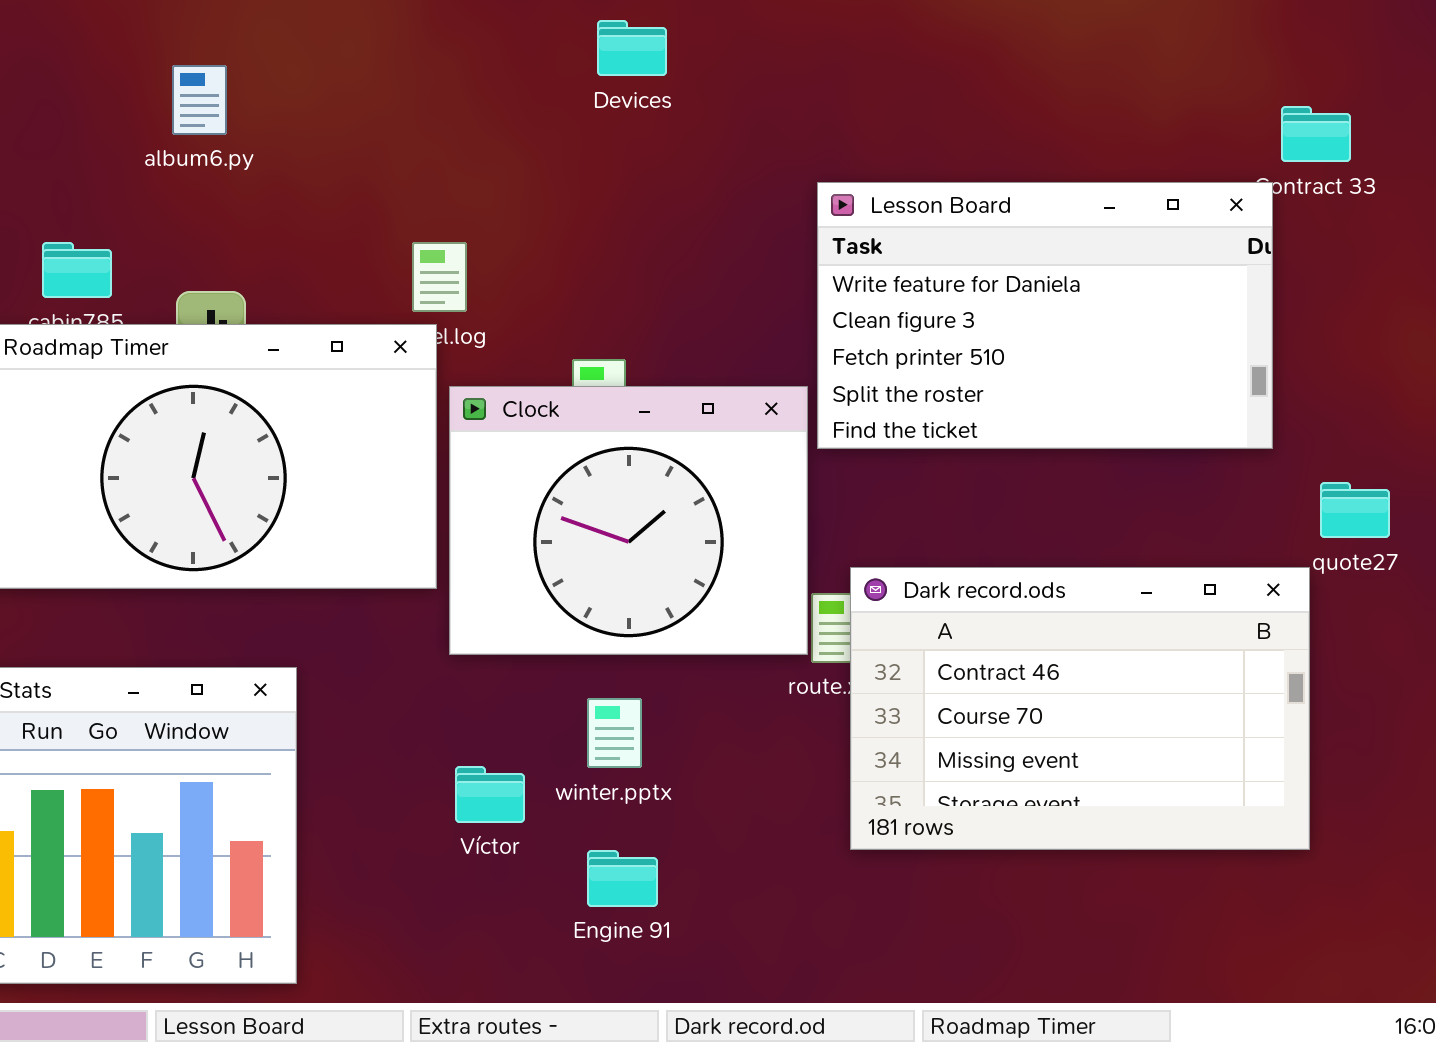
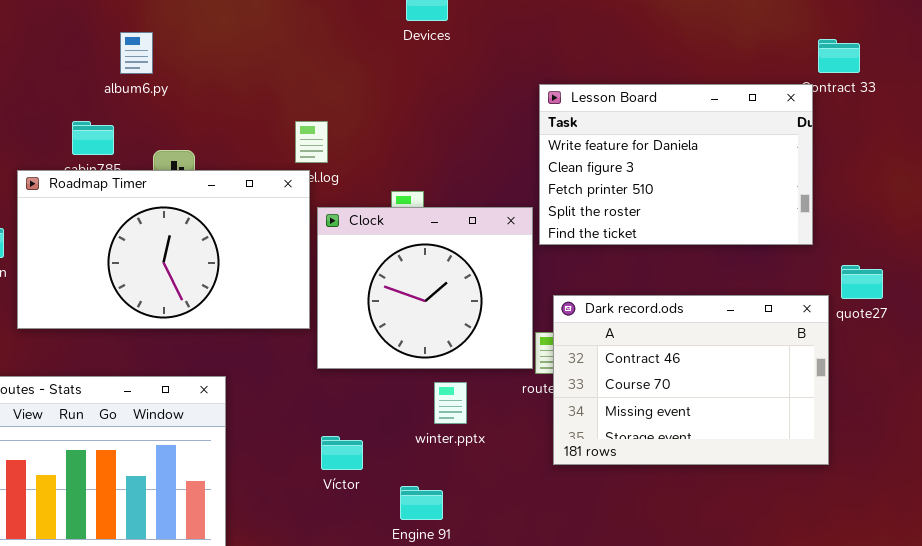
album6.py: [172,65,227,135] -> [120,32,153,74], moved
Dark record.ods: [850,567,1310,850] -> [553,295,829,465], moved
winter.pptx: [587,698,642,768] -> [434,382,467,424], moved

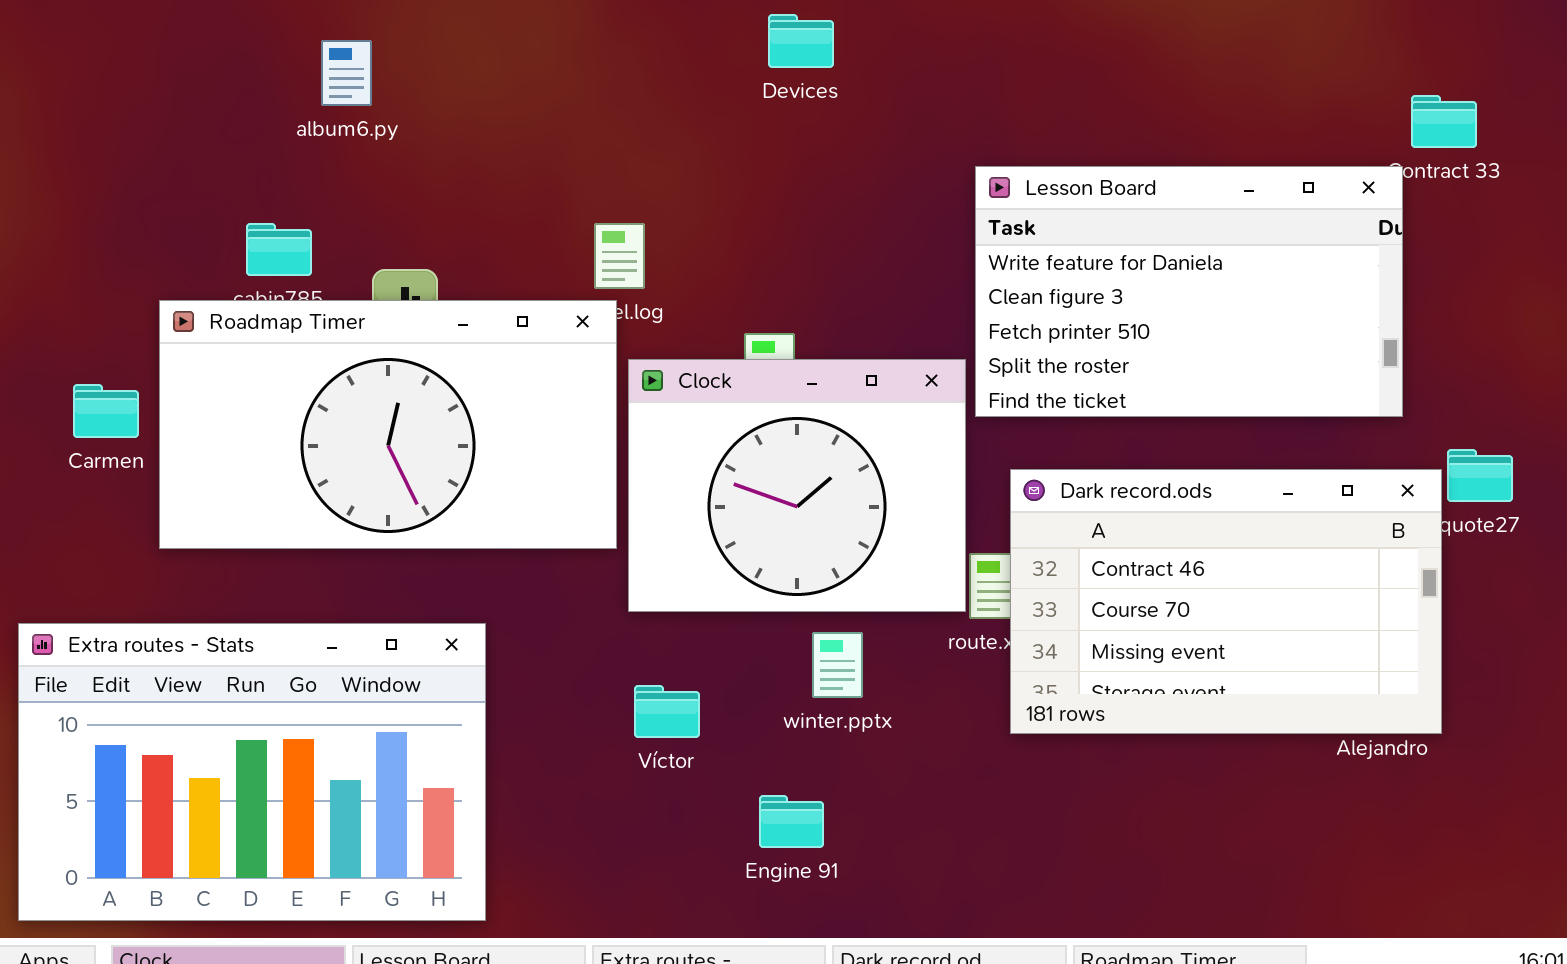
album6.py: [120,32,153,74] -> [321,40,372,106], moved
Dark record.ods: [553,295,829,465] -> [1010,469,1442,734], moved
Víctor: [321,436,363,470] -> [634,685,700,738], moved

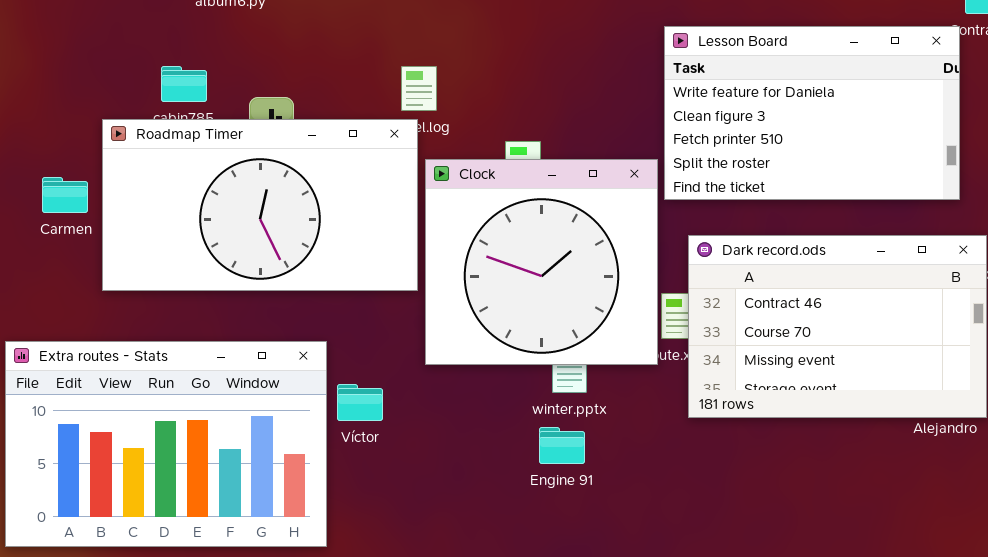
Clock: [628,359,966,612] -> [425,159,658,365], resized
Víctor: [634,685,700,738] -> [337,384,383,421], moved
Engine 91: [759,795,824,848] -> [539,427,585,464], moved

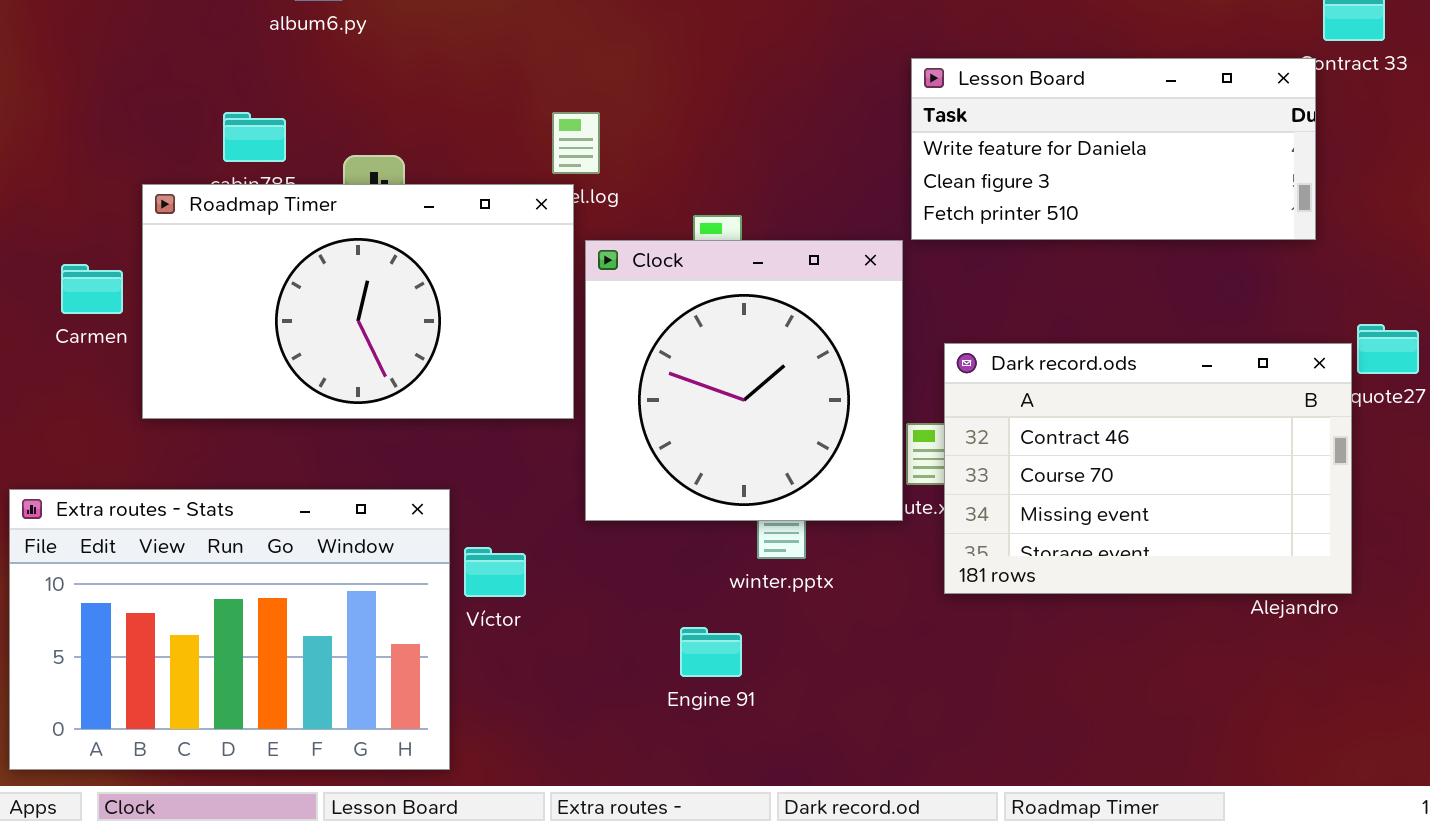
Lesson Board: [664,26,960,200] -> [911,58,1316,240], resized
Engine 91: [539,427,585,464] -> [680,627,742,677], moved

